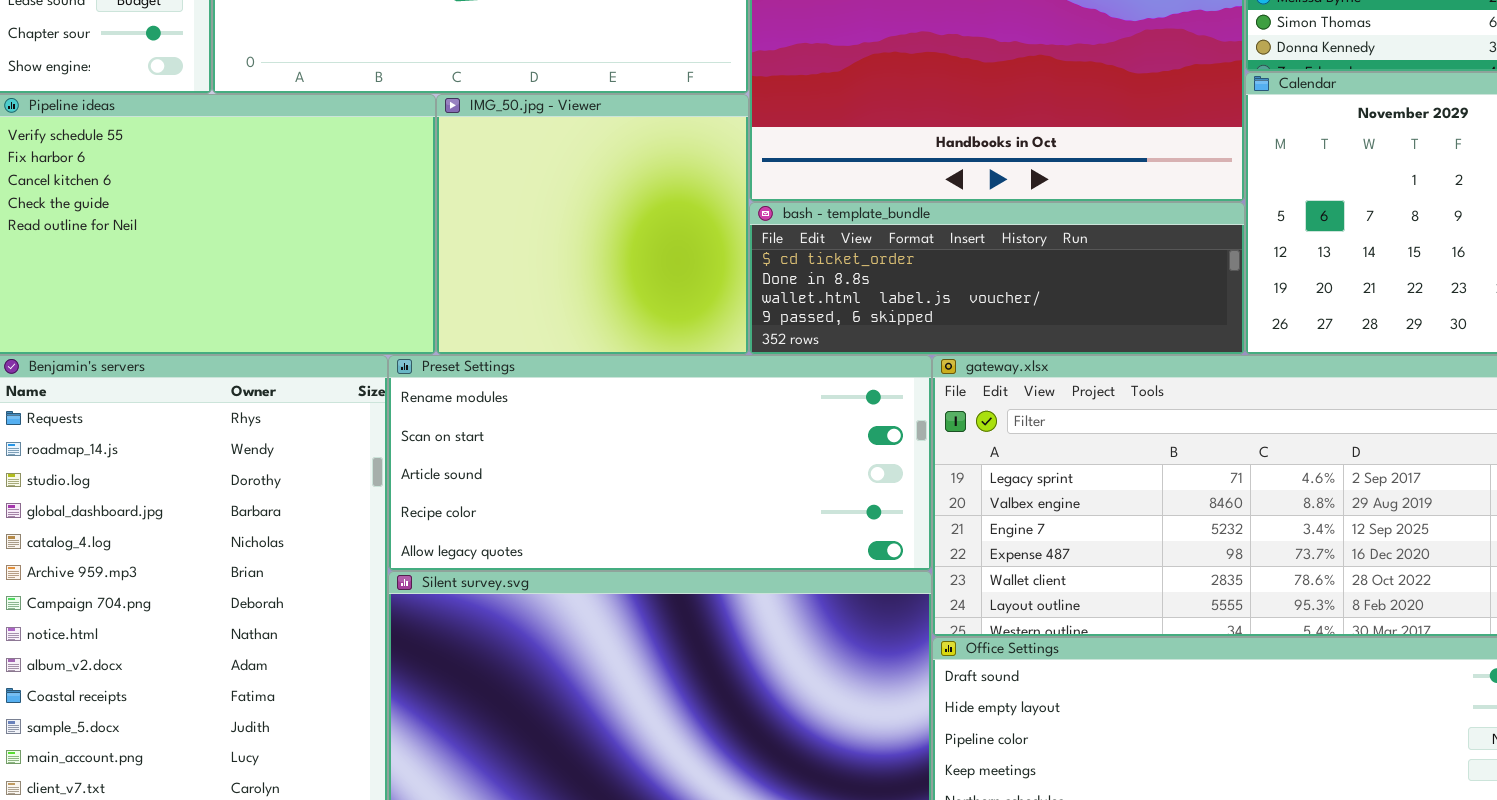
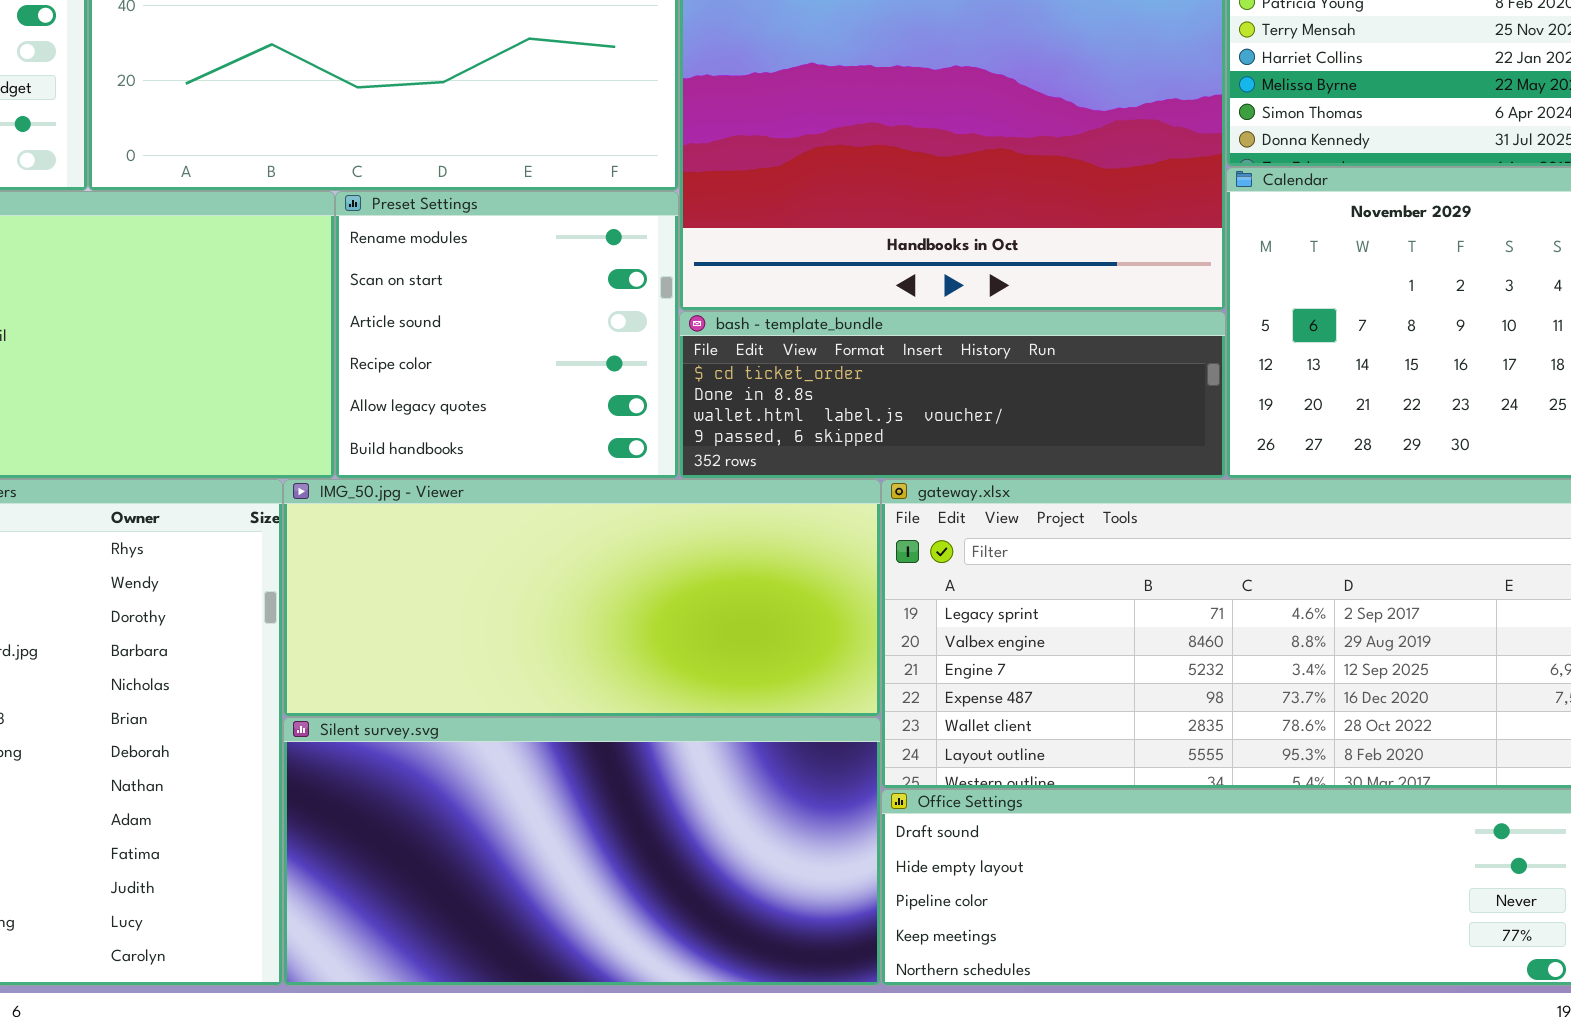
IMG_50.jpg - Viewer: [436,94,749,355] -> [283,479,881,717], moved, resized
Preset Settings: [388,355,932,571] -> [335,191,679,479], moved, resized

